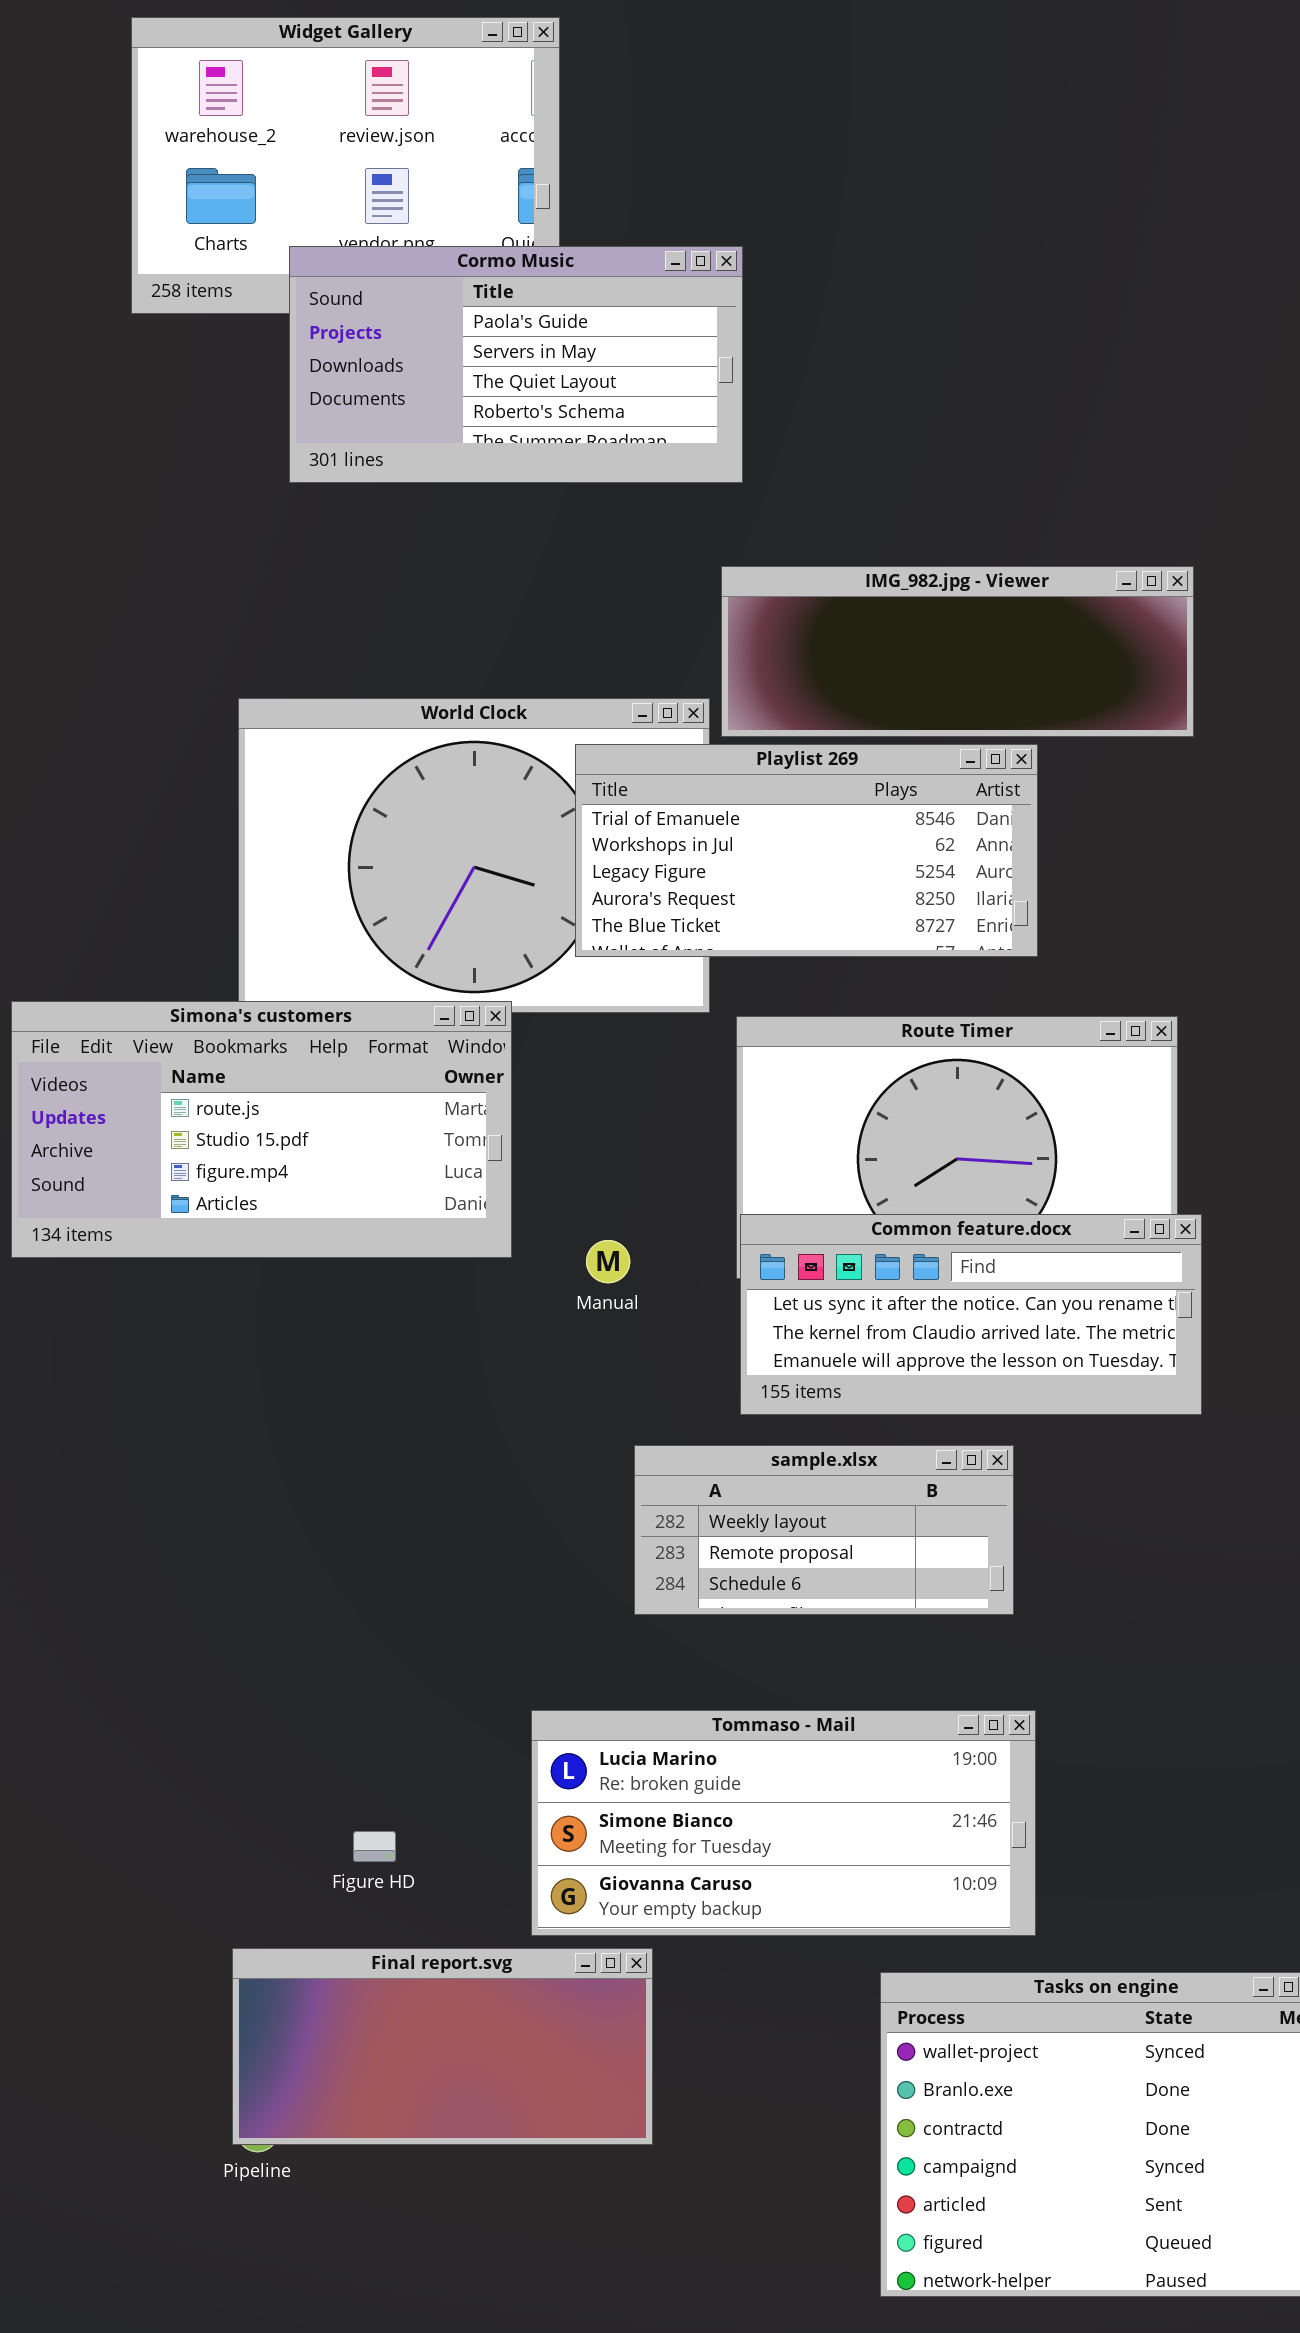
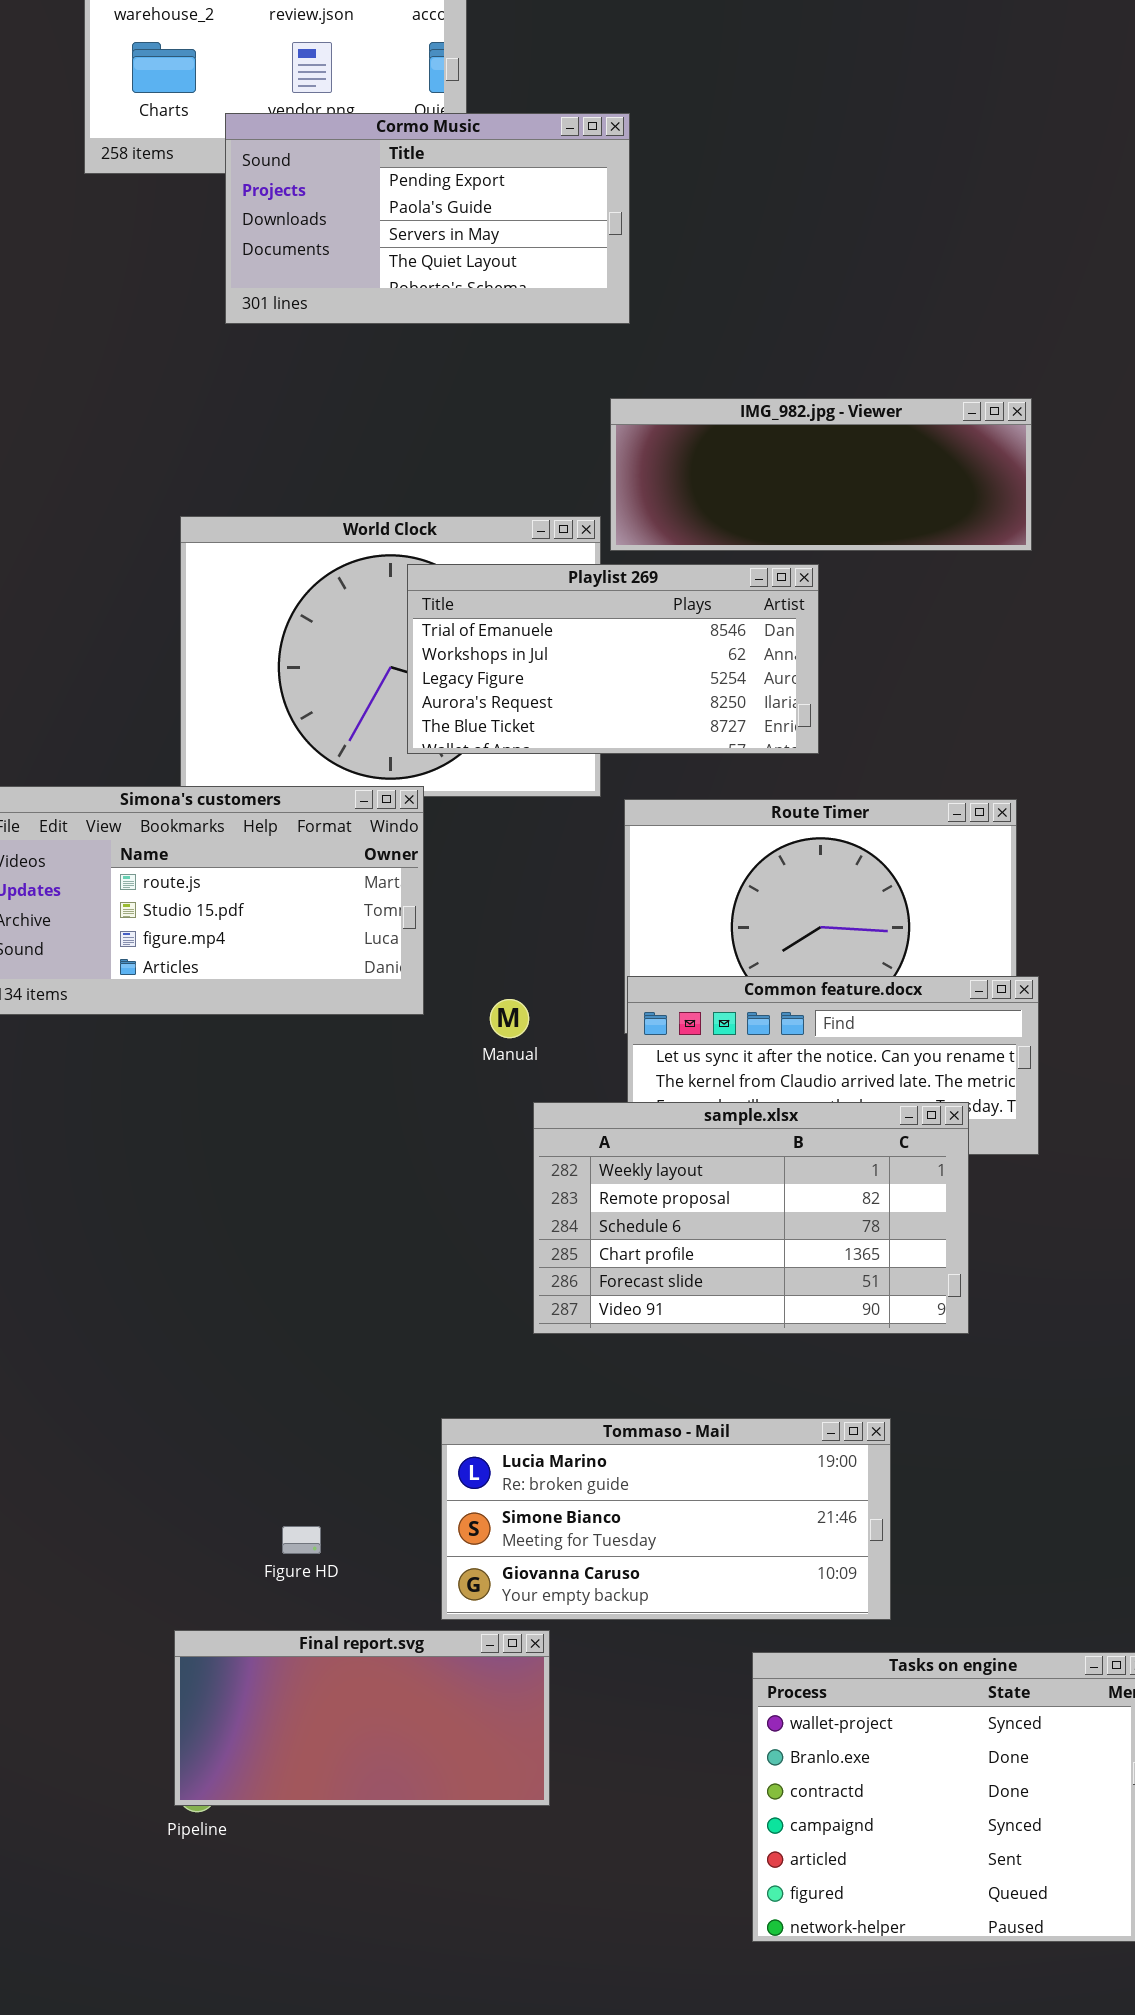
Cormo Music: [289,246,743,483] -> [225,113,630,324], scrolled up 1 row
Playlist 269: [575,744,1038,957] -> [407,564,819,754], moved
sample.xlsx: [634,1445,1014,1615] -> [533,1102,969,1334], resized

